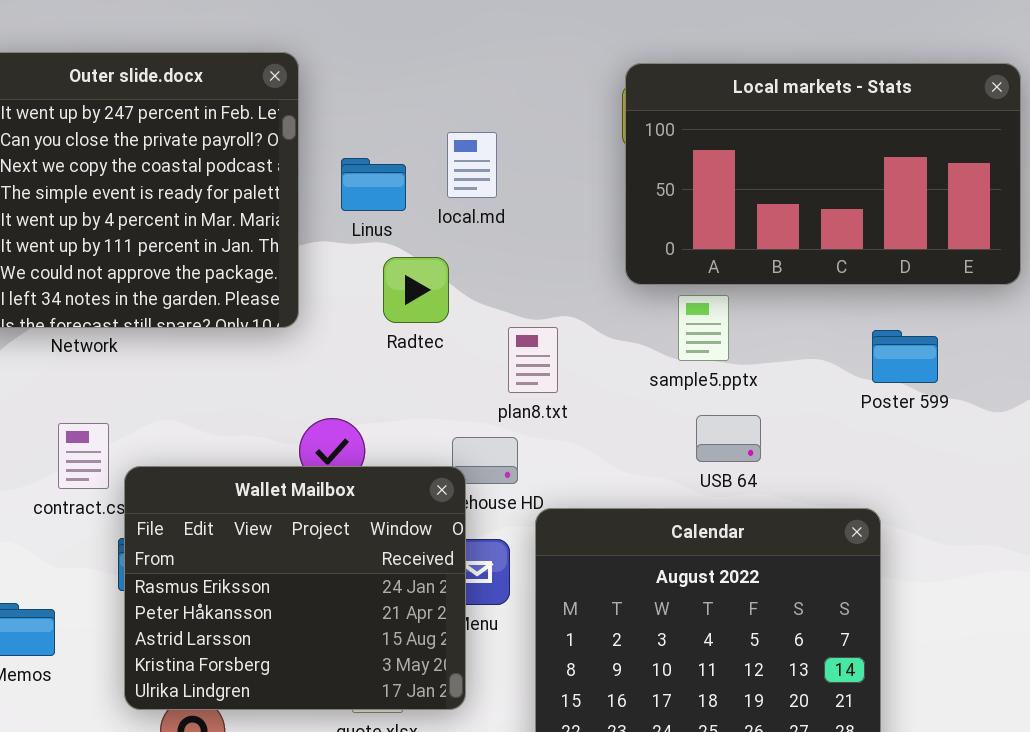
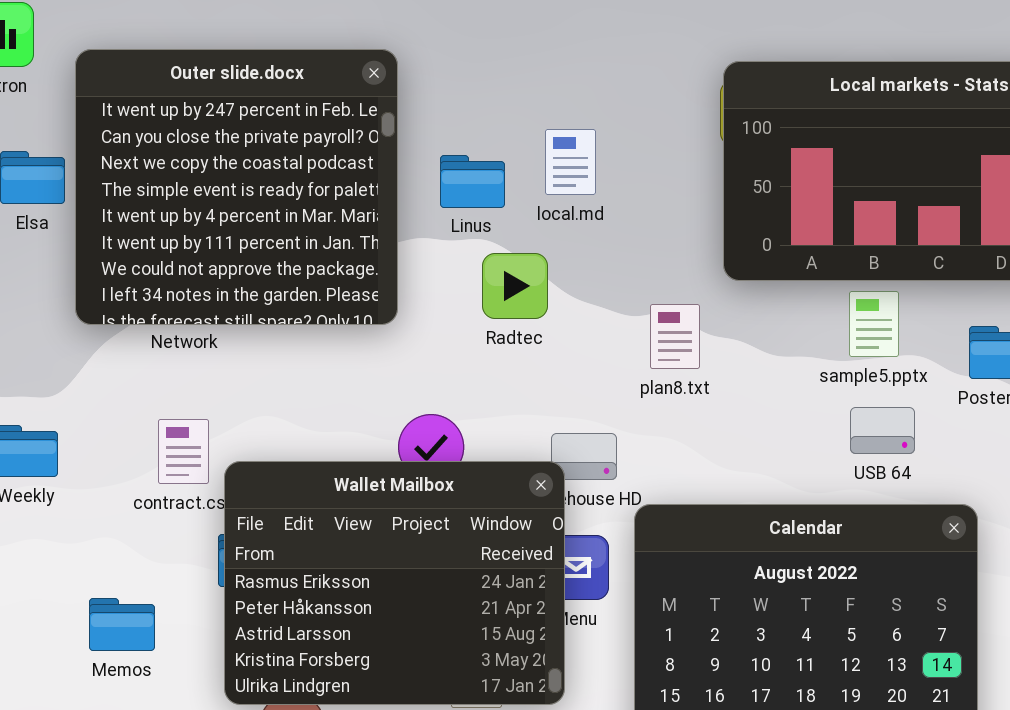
sample5.pptx: [678,295,729,361] -> [849,291,899,357], moved
plan8.txt: [508,327,558,393] -> [650,304,700,369], moved
USB 64: [696,415,761,462] -> [850,407,915,454], moved

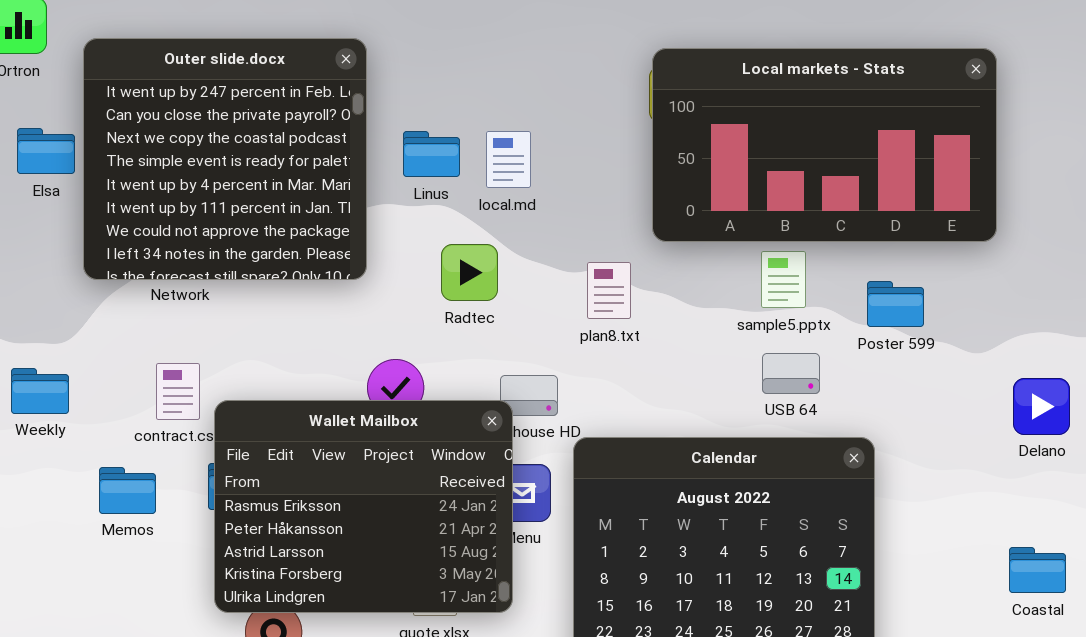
local.md: [545,129,596,195] -> [486,131,531,188], moved
Radtec: [482,253,548,319] -> [441,244,498,301], moved
Memos: [89,598,155,651] -> [99,467,156,514], moved

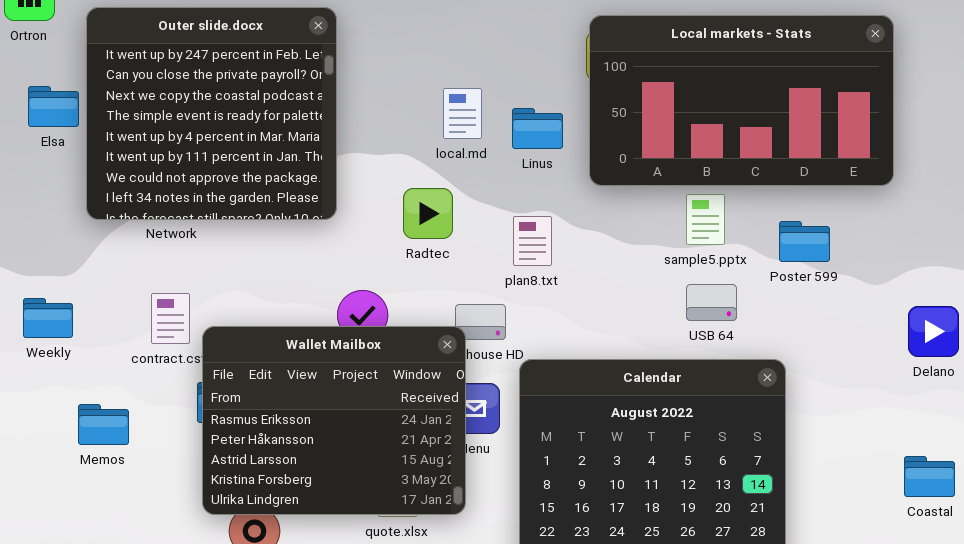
Linus: [403,131,460,177] -> [512,108,563,149], moved
plan8.txt: [587,262,631,319] -> [513,216,552,266], moved
Memos: [99,467,156,514] -> [78,404,129,445], moved

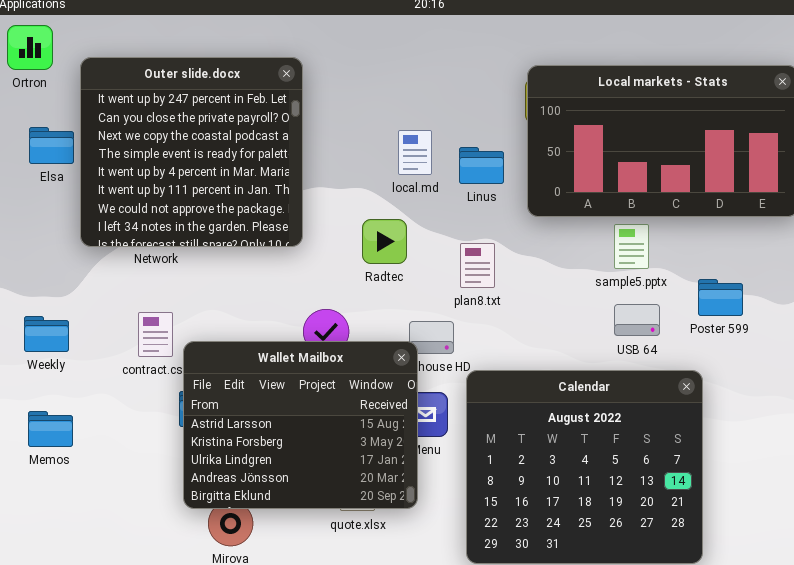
Poster 599: [779,221,830,262] -> [698,279,743,316], moved
Wallet Mailbox: [202,326,466,515] -> [183,341,418,509], scrolled down 2 rows
Memos: [78,404,129,445] -> [28,411,73,447], moved

